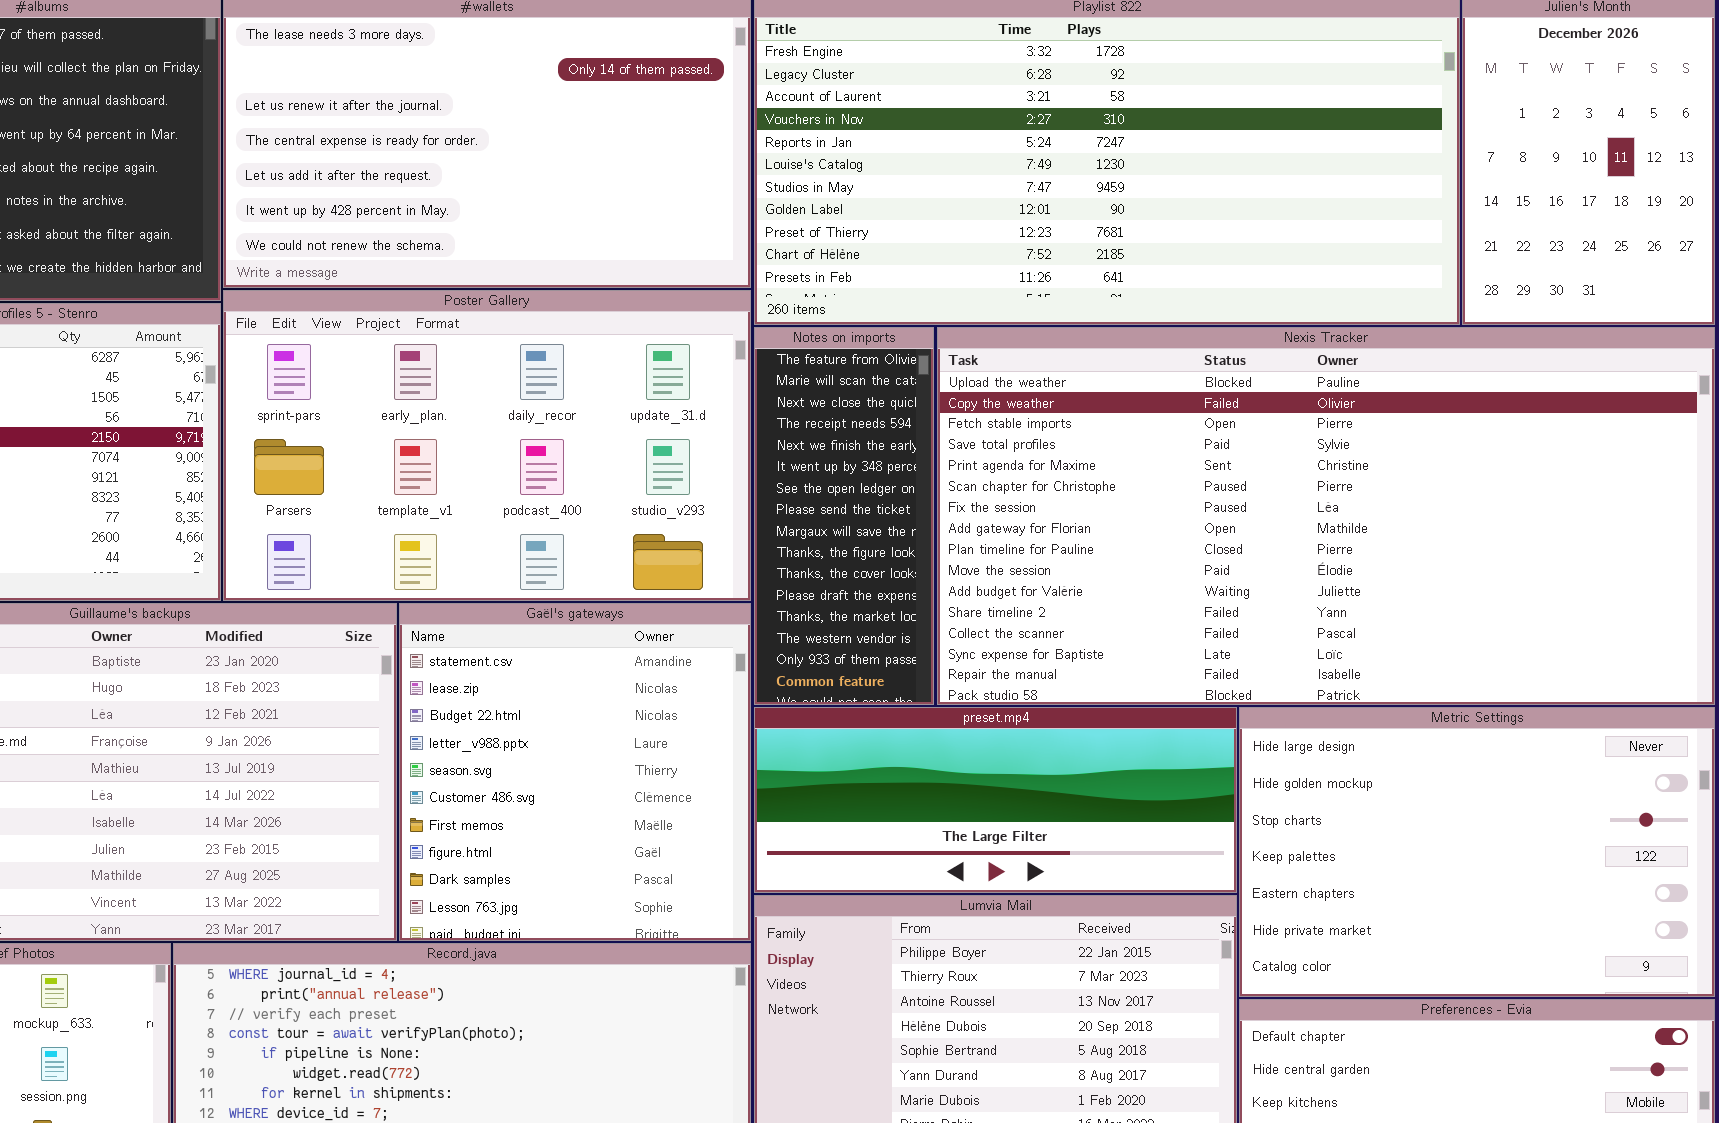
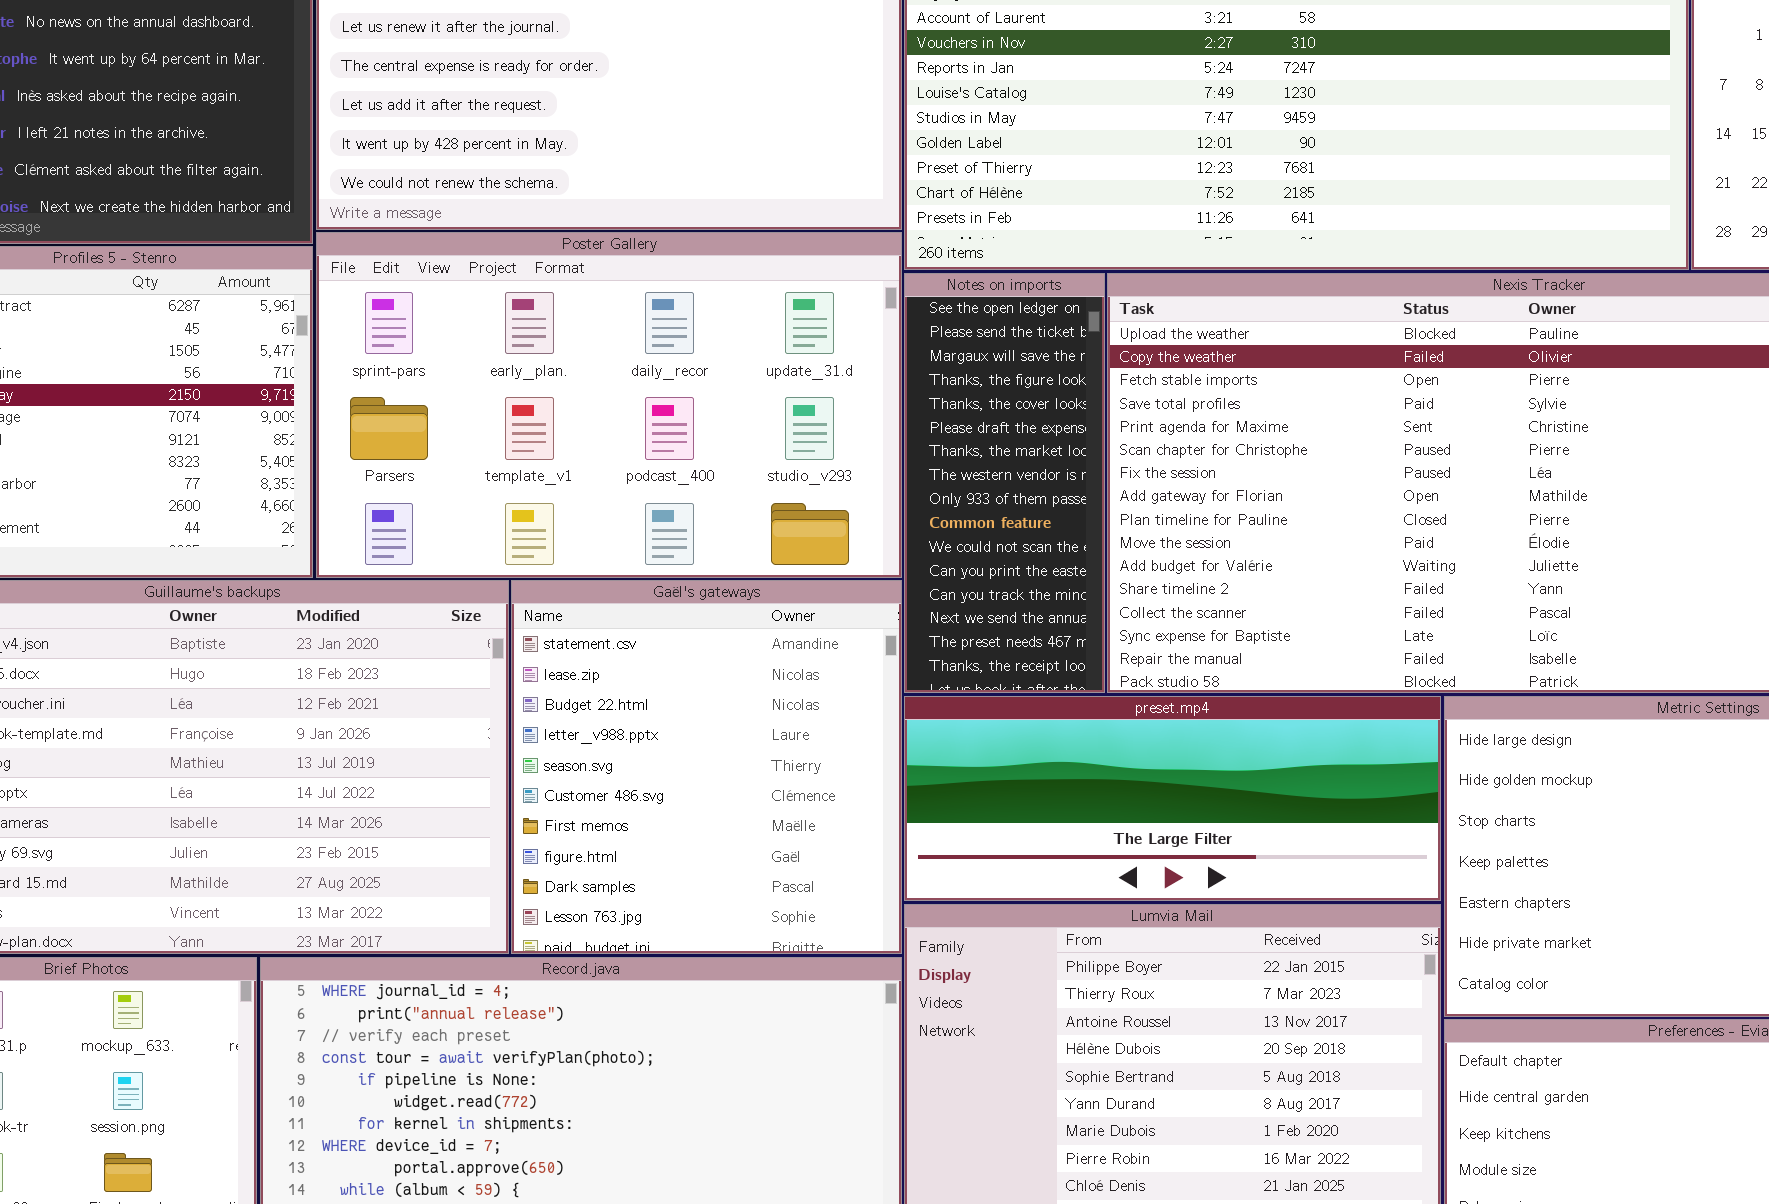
Notes on imports: [754,327,934,705] -> [904,273,1105,693], scrolled down 6 rows

